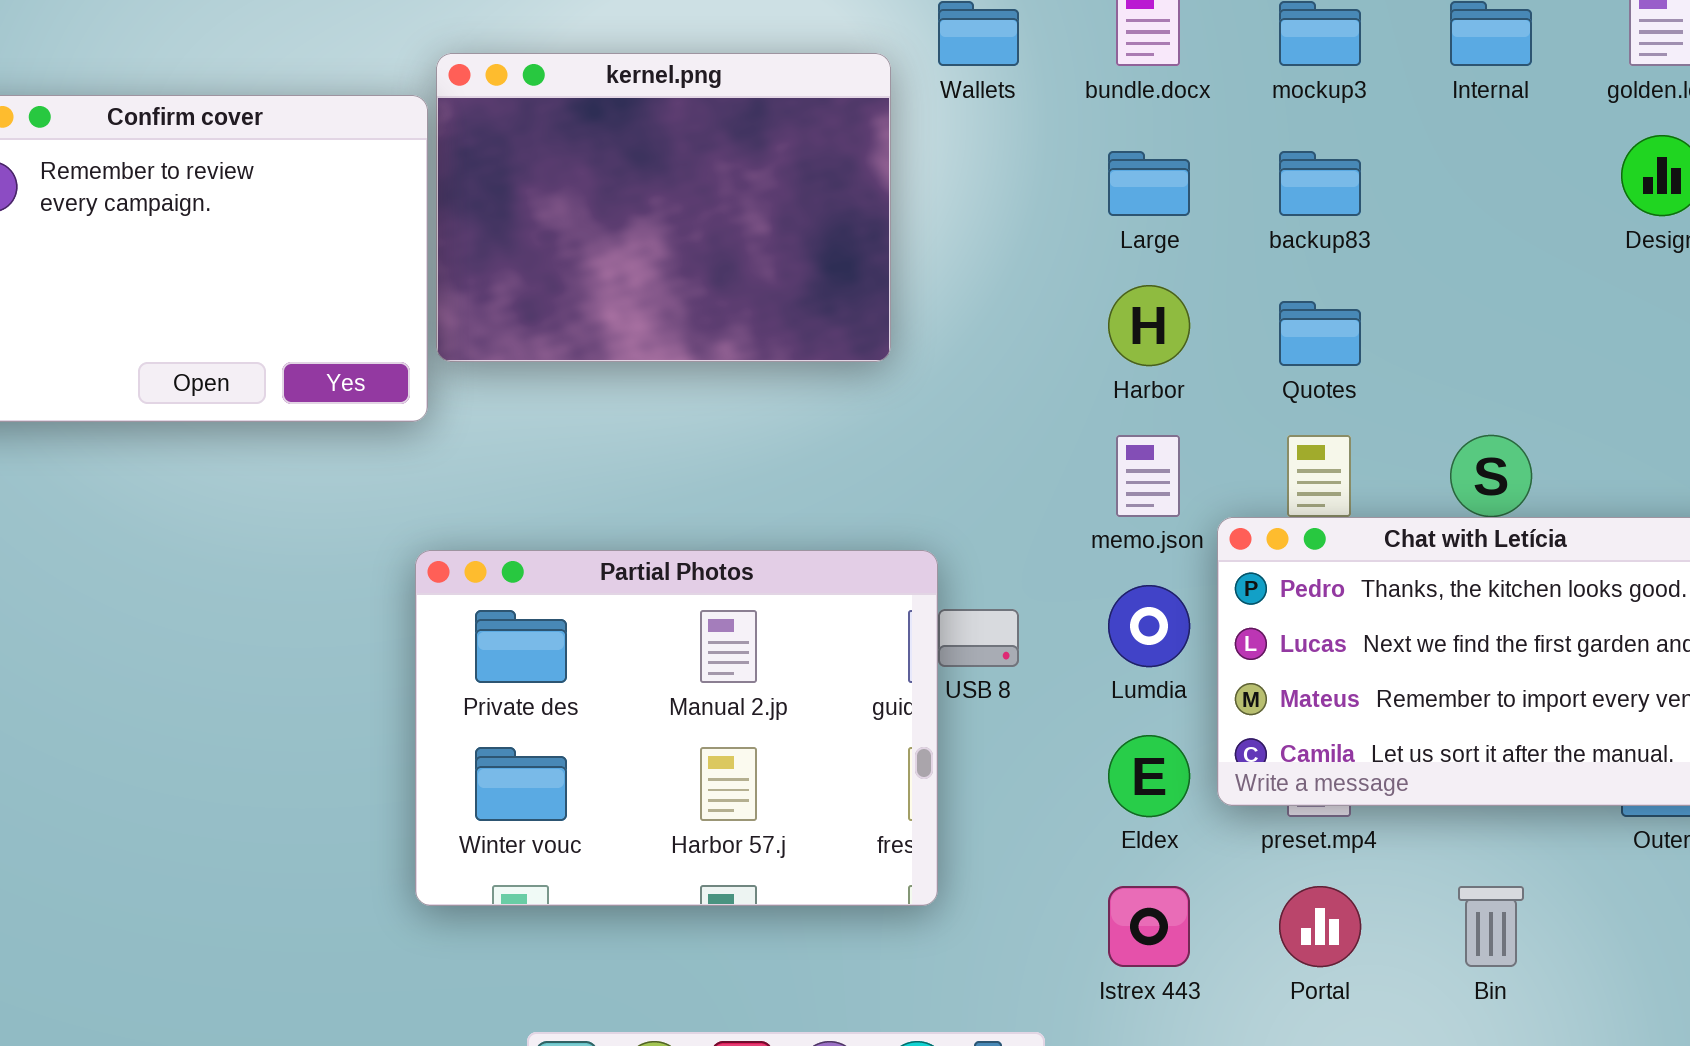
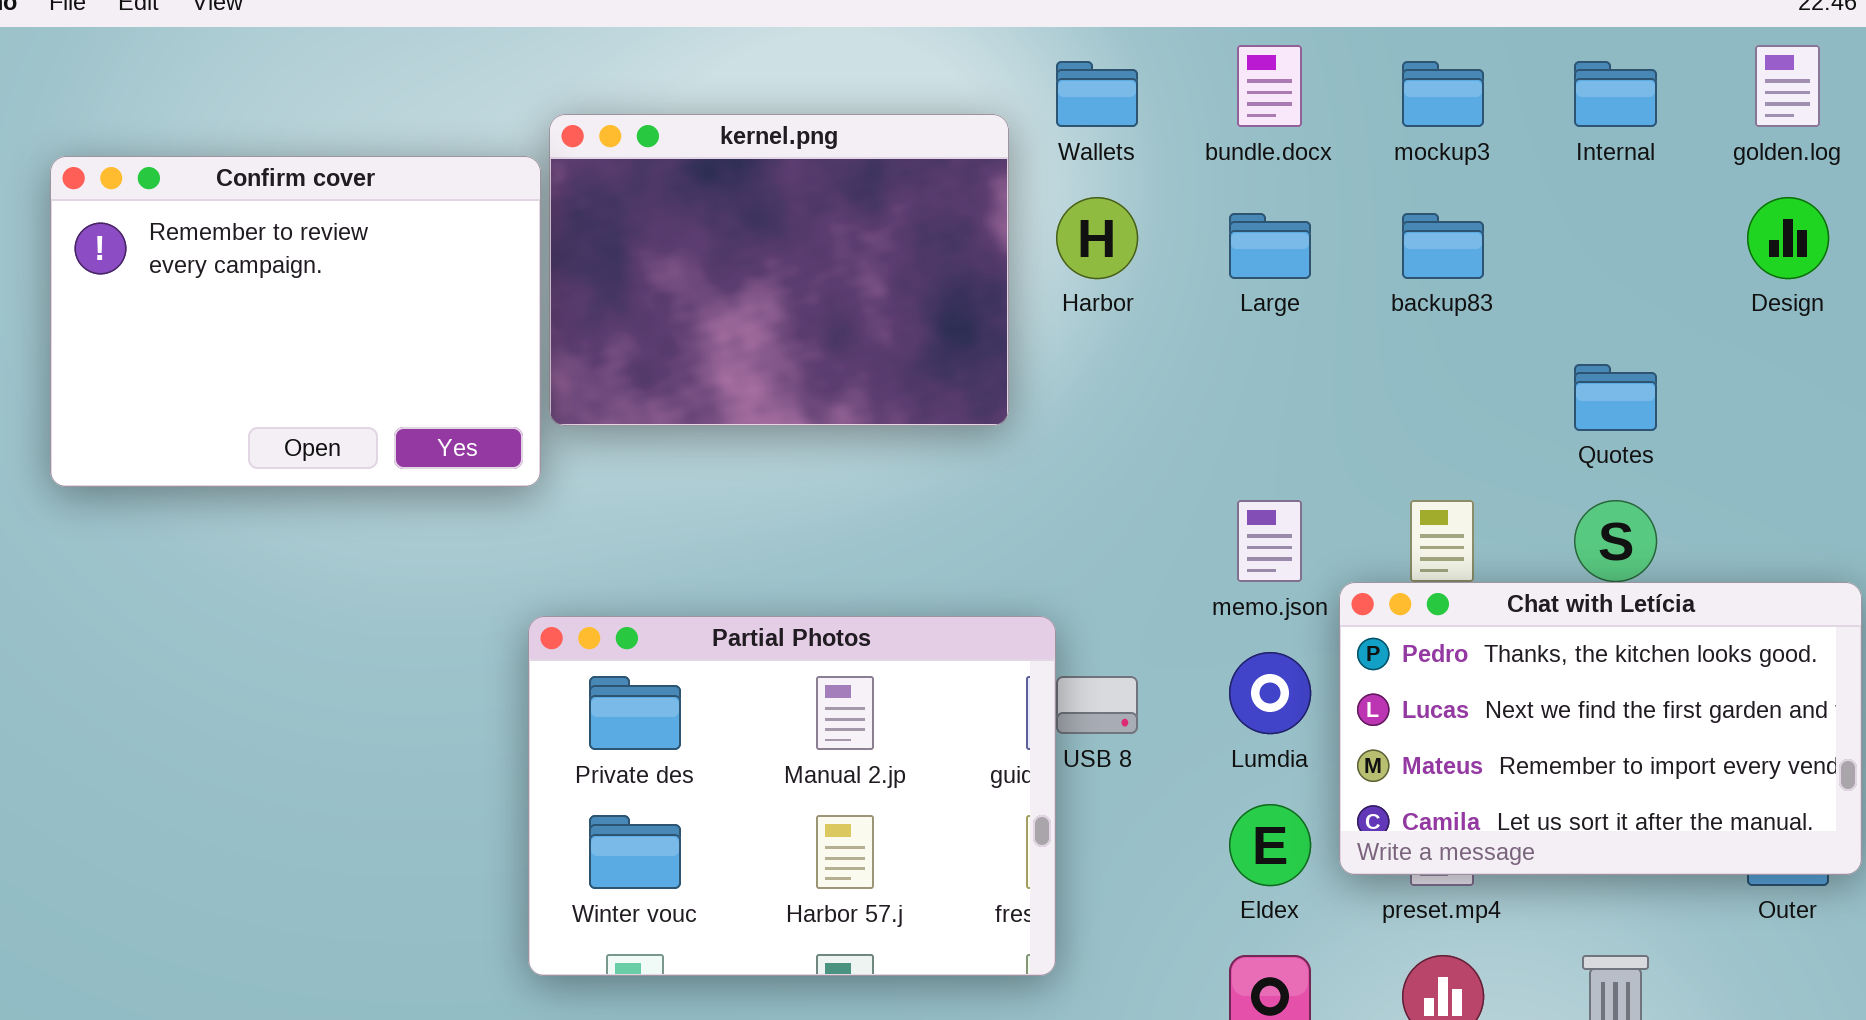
Harbor: [1108,285,1190,366] -> [1056,197,1138,279], moved
Quotes: [1279,301,1361,366] -> [1574,364,1657,431], moved

